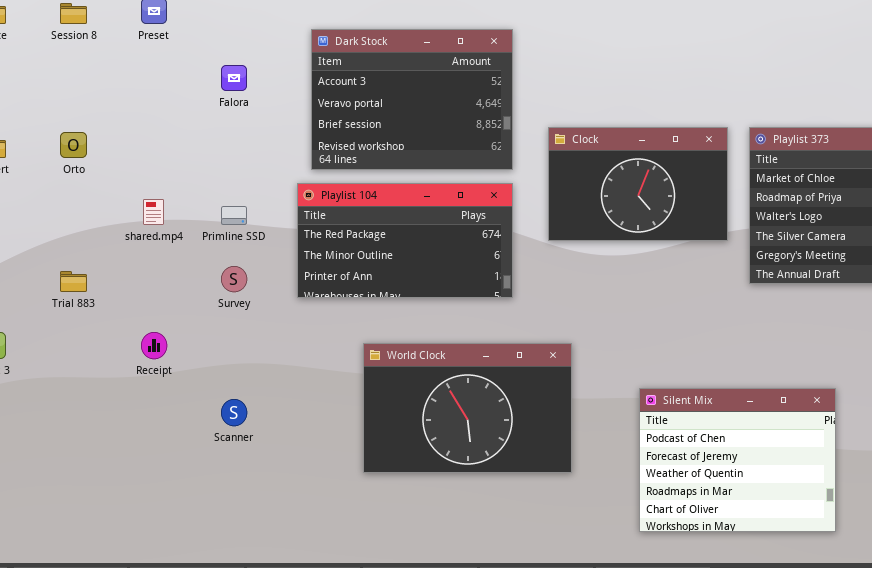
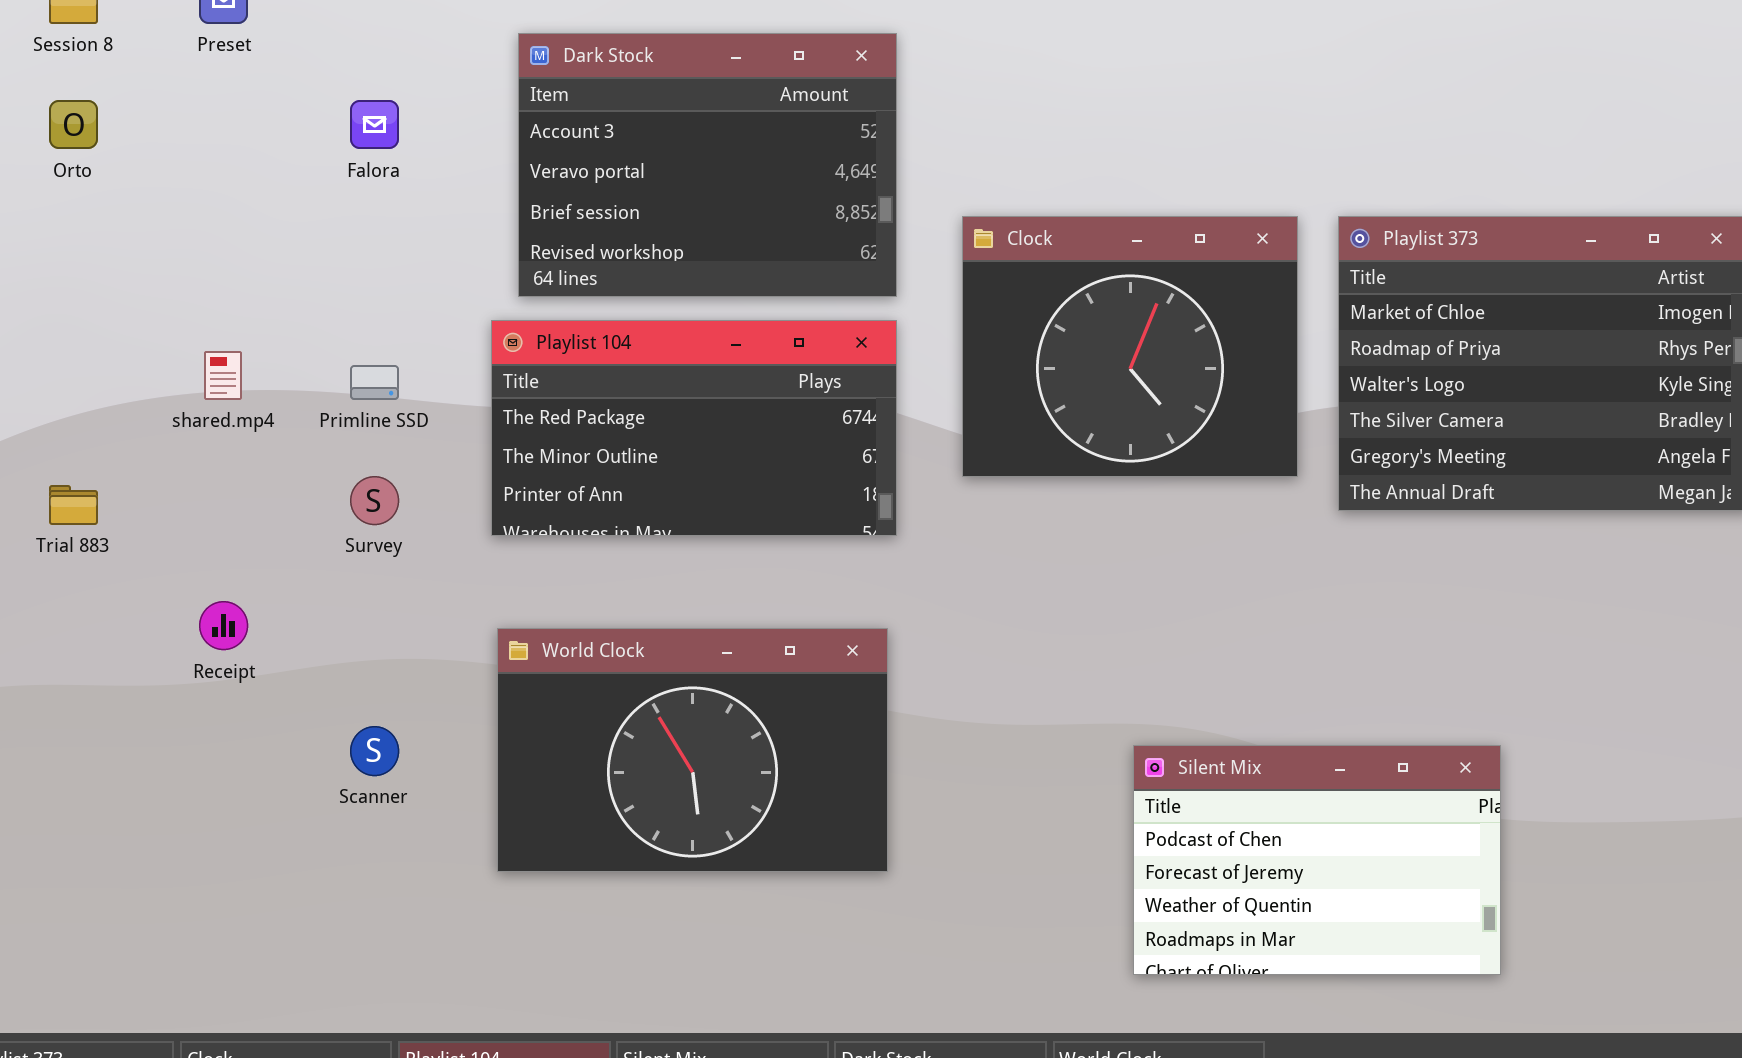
Clock: [548,127,728,241] -> [962,216,1298,477], resized
Orto: [60,132,87,158] -> [49,100,98,149], moved
World Clock: [363,343,572,473] -> [497,628,888,872], moved
Silent Mix: [639,388,836,532] -> [1133,745,1501,975], resized

